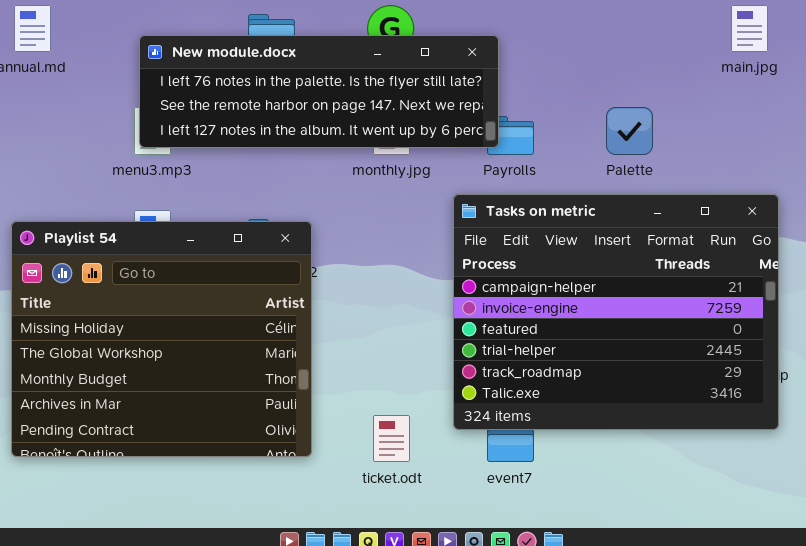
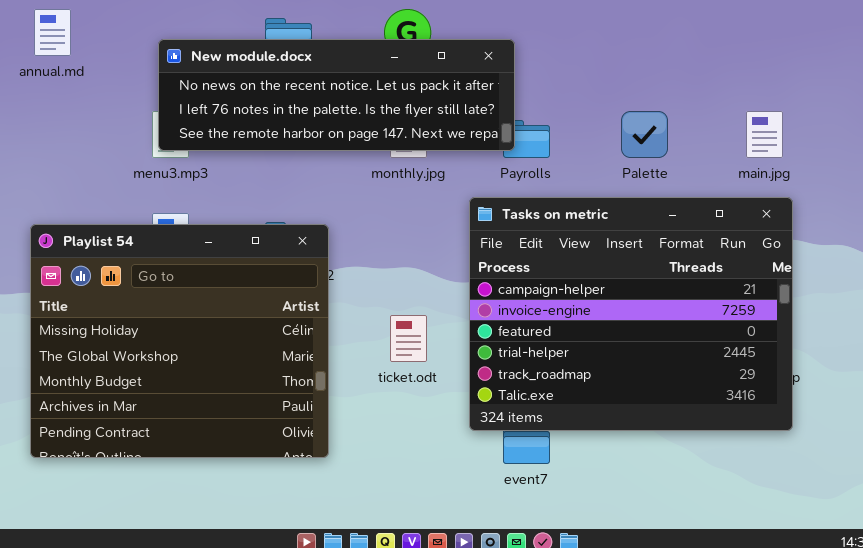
main.jpg: [731,5,768,52] -> [746,111,783,158], moved
New module.docx: [139,35,499,148] -> [158,39,515,151], scrolled up 1 row
ticket.odt: [373,415,410,462] -> [390,315,427,362], moved

